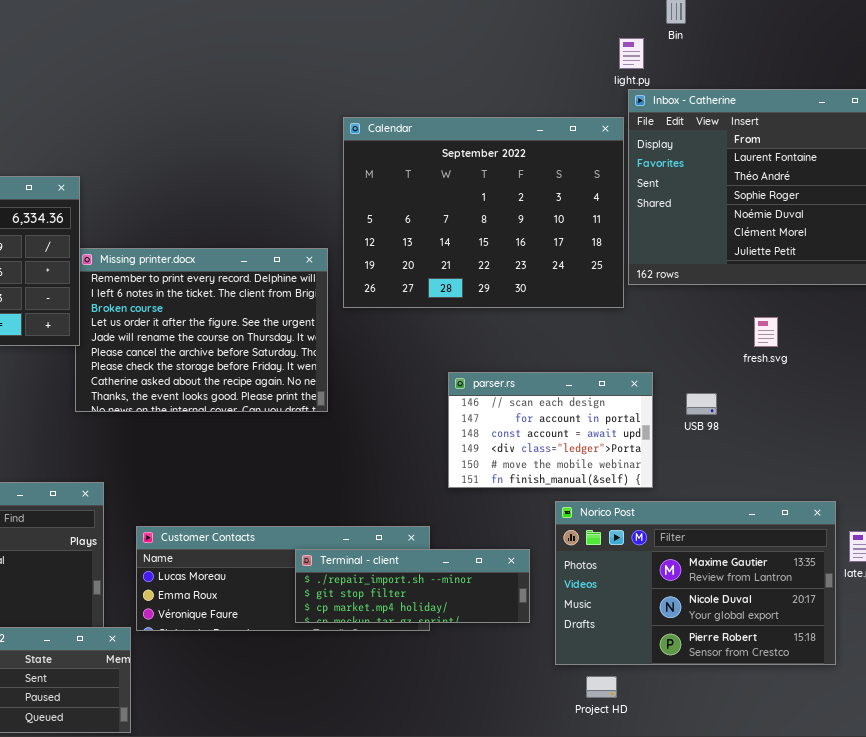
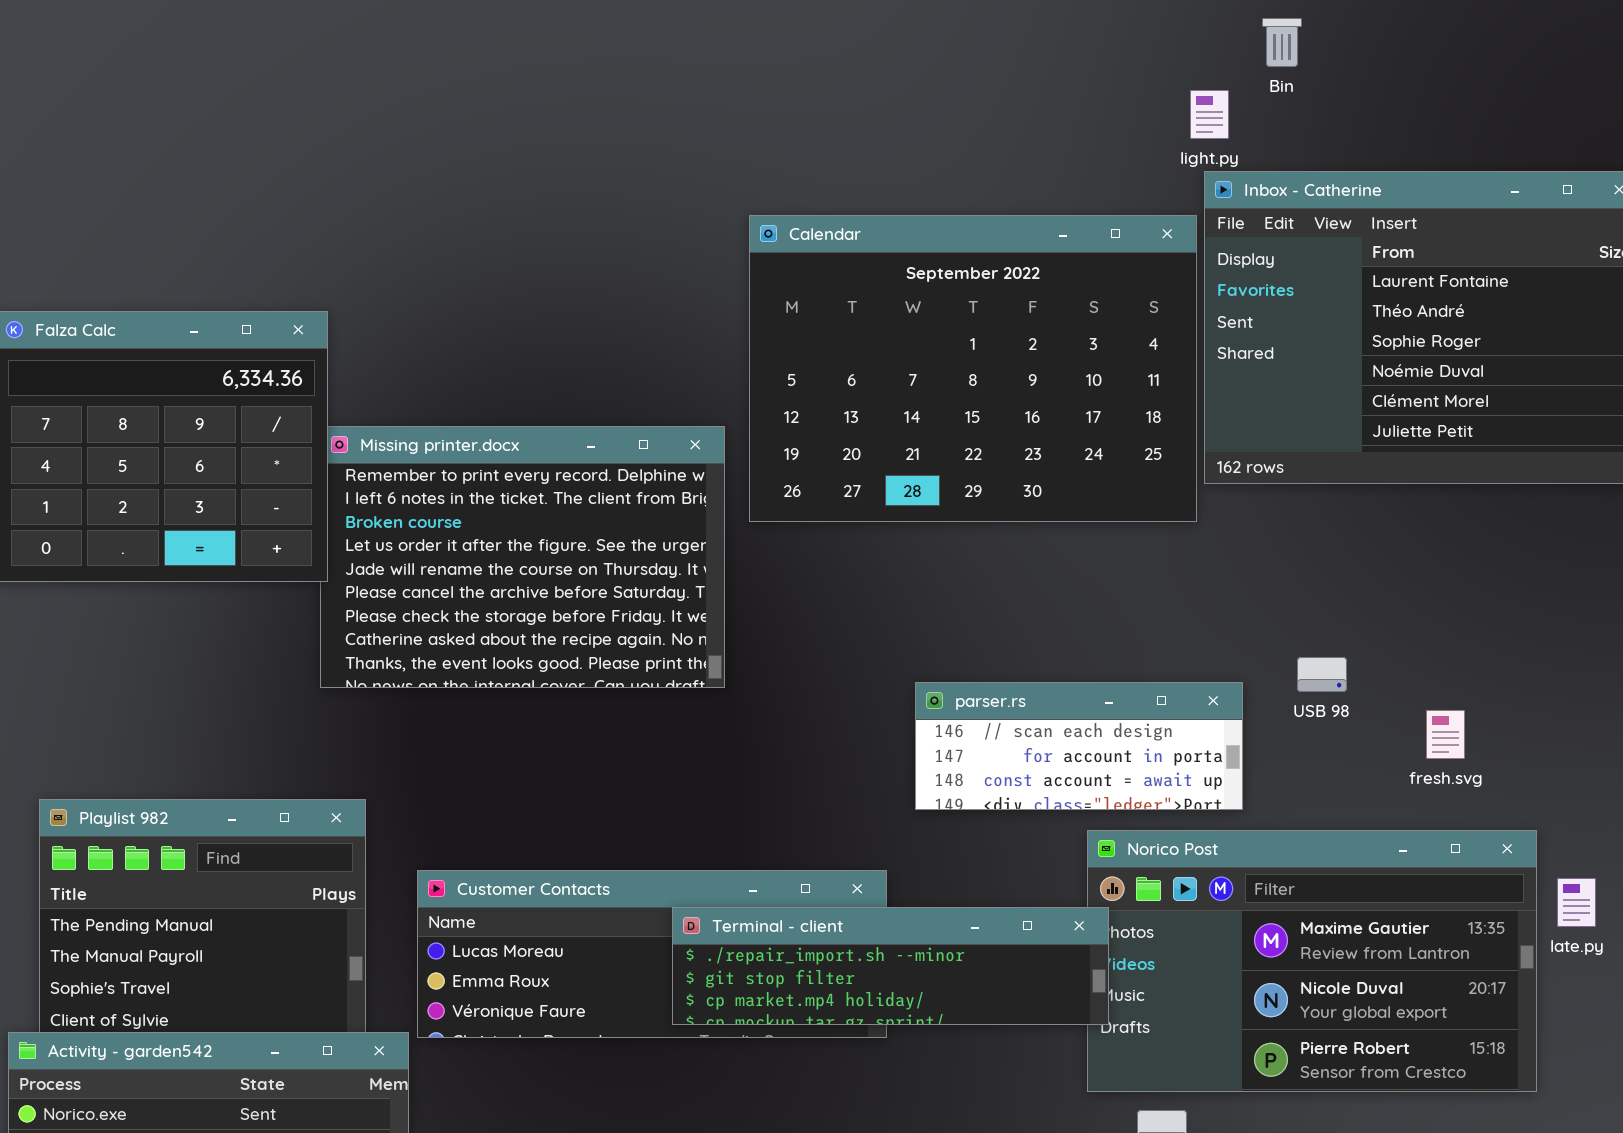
fresh.svg: [754,317,778,347] -> [1426,710,1465,759], moved
parser.rs: [448,372,653,488] -> [915,682,1243,810], resized
Terminal - client: [295,549,530,623] -> [672,907,1109,1025], resized

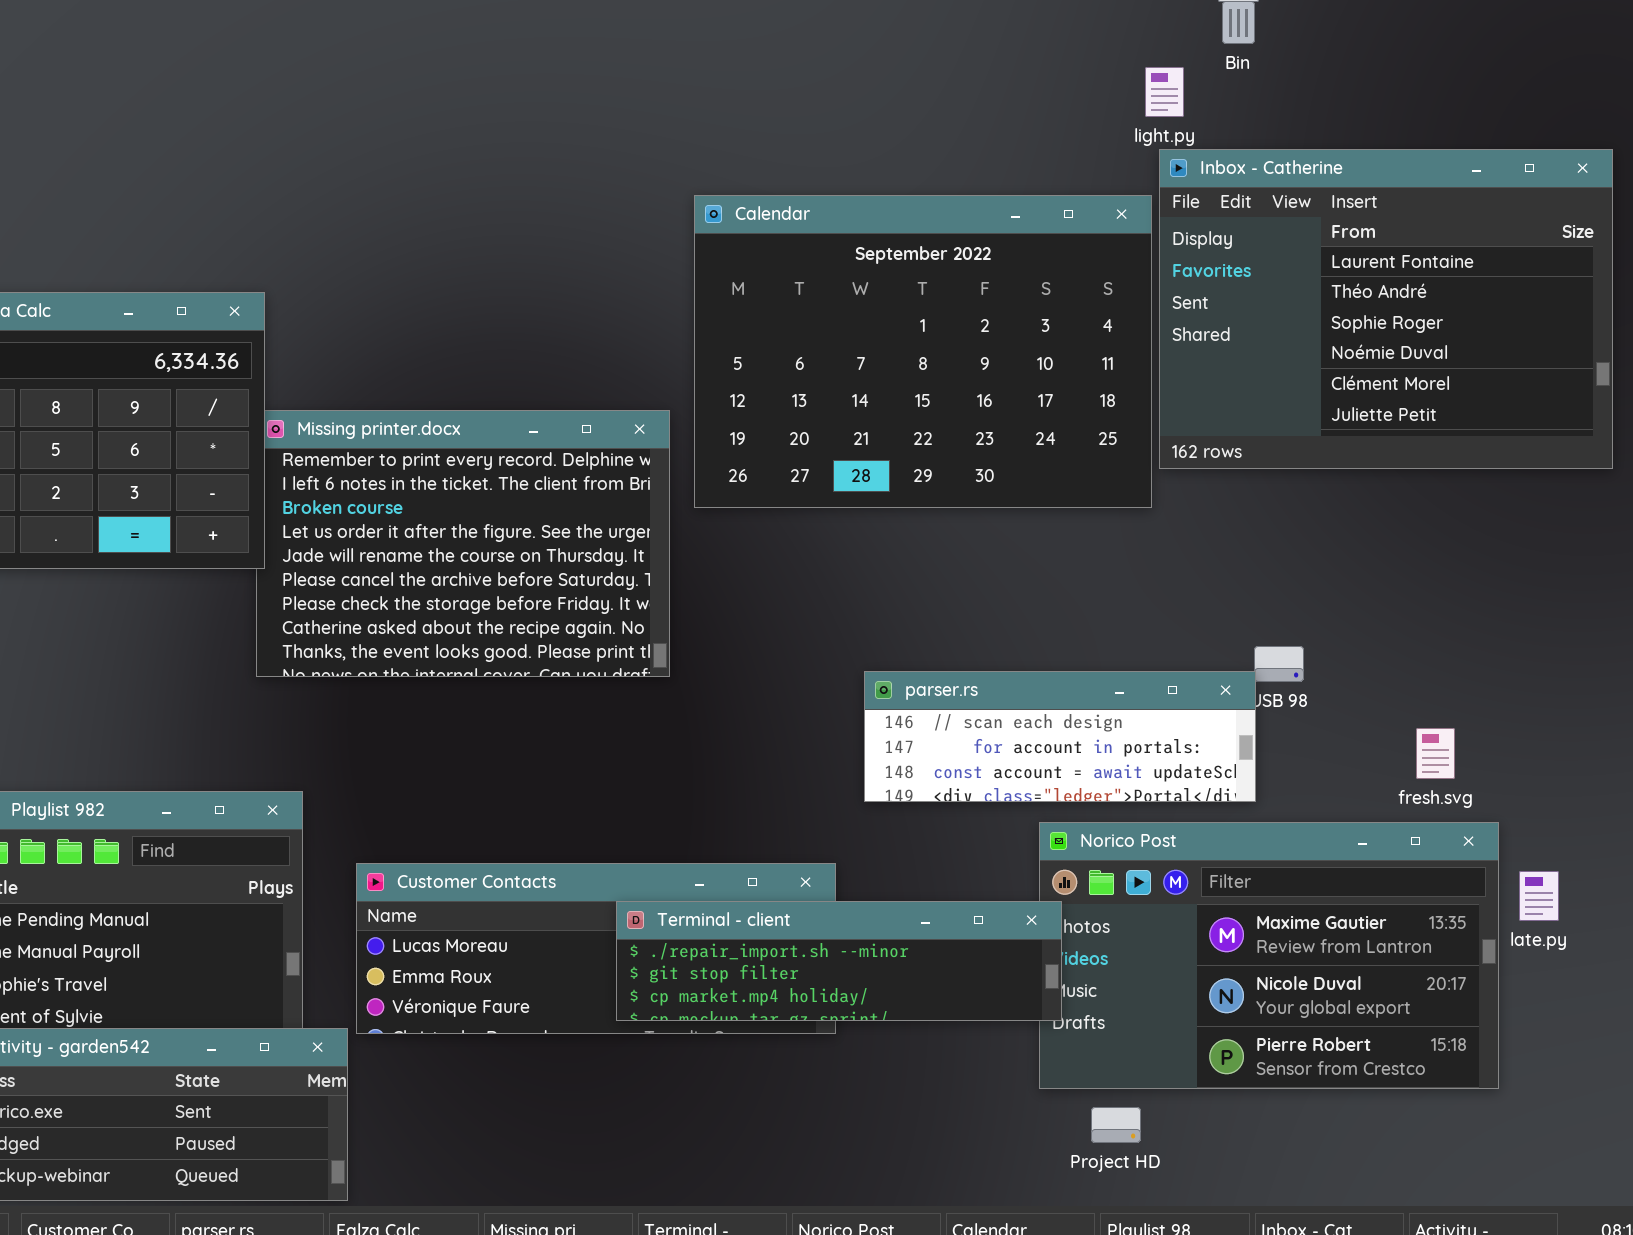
parser.rs: [915,682,1243,810] -> [864,671,1256,802], resized
fresh.svg: [1426,710,1465,759] -> [1416,728,1455,779], moved

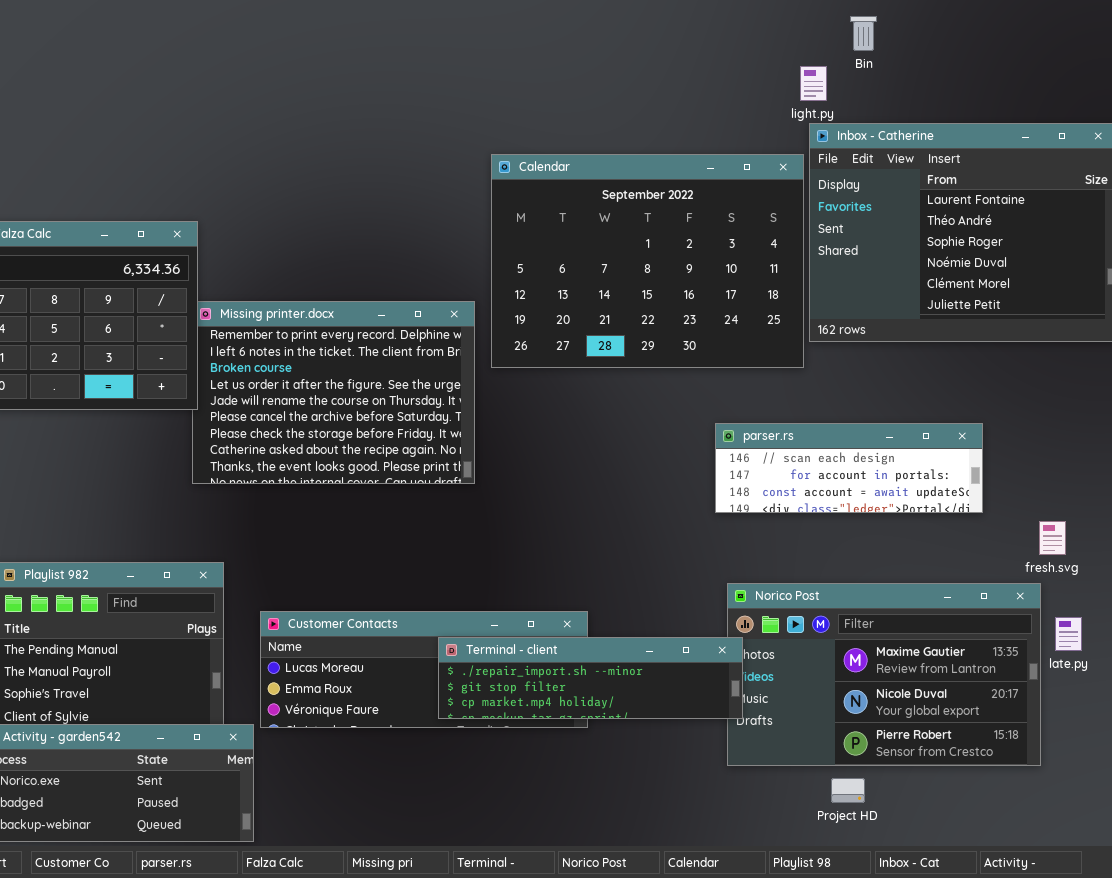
parser.rs: [864,671,1256,802] -> [715,423,983,513], moved
fresh.svg: [1416,728,1455,779] -> [1039,521,1066,555], moved
Project HD: [1091,1107,1141,1143] -> [831,778,865,803], moved

